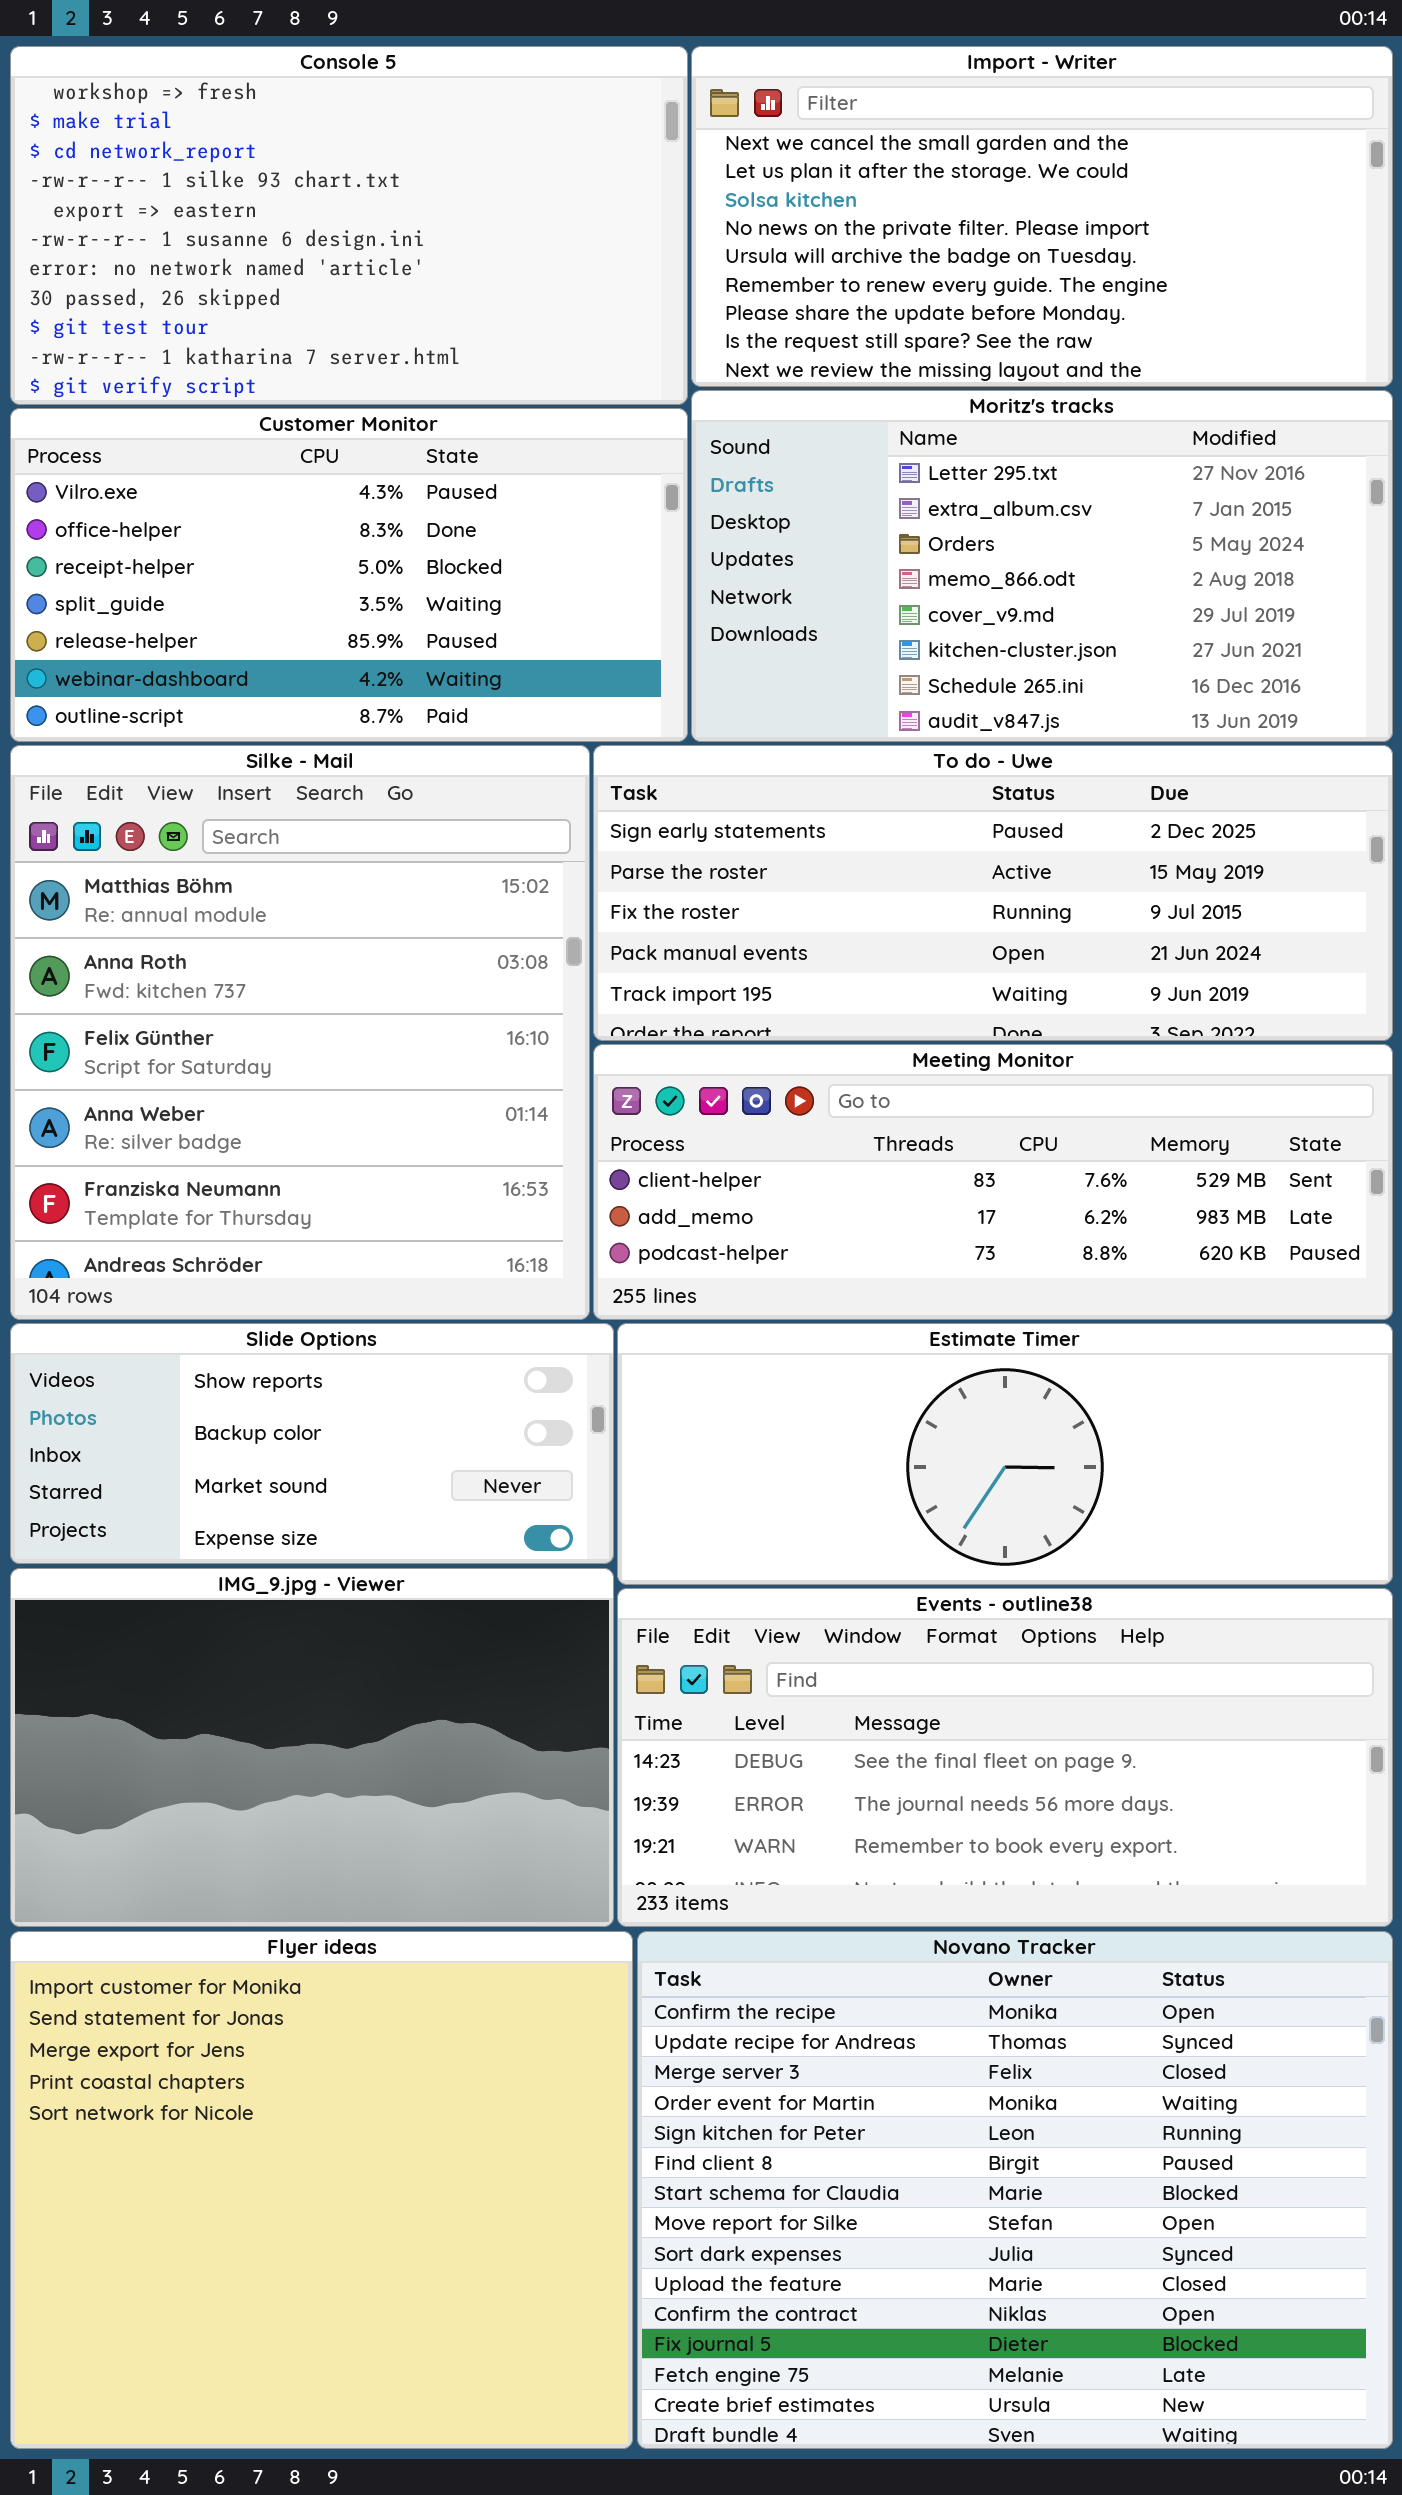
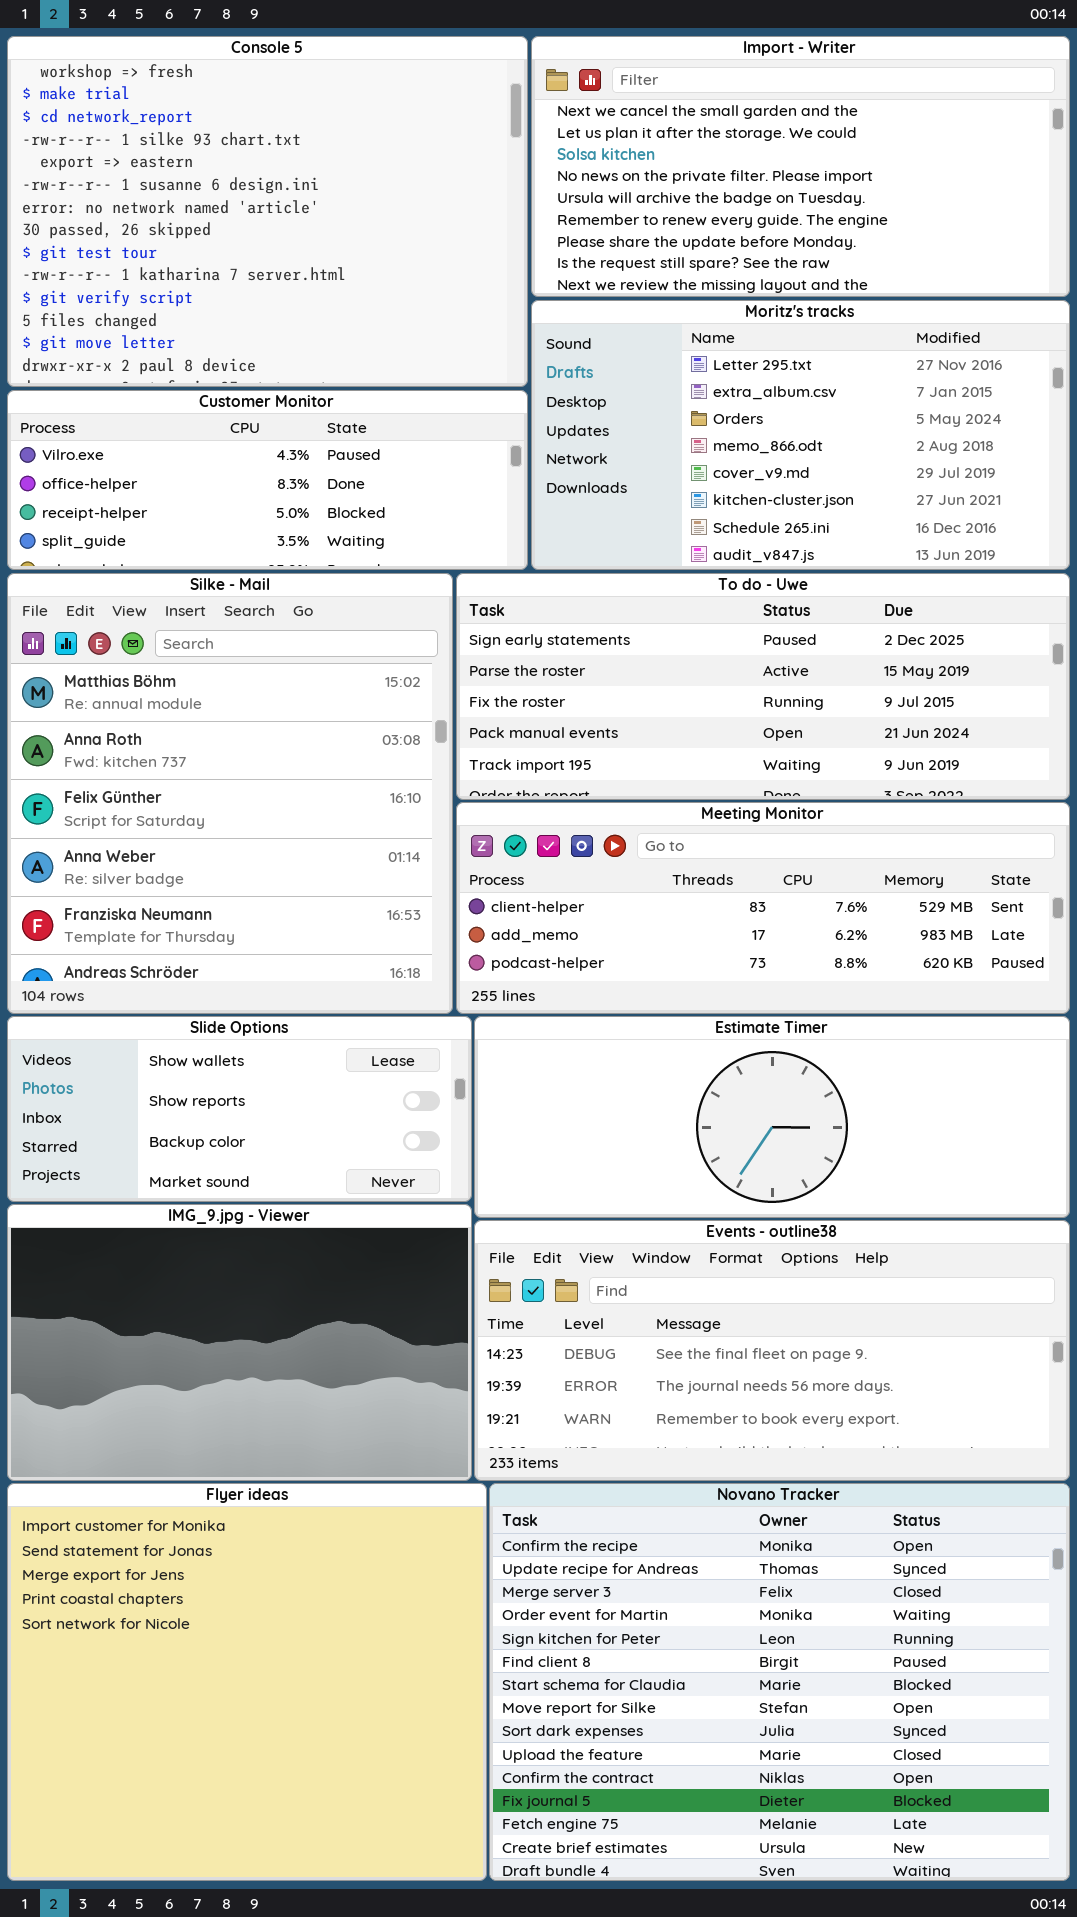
Console 5: [10,46,688,405] -> [7,36,528,387], resized
Customer Monitor: [10,408,688,742] -> [7,390,528,570], resized
Slide Options: [10,1323,614,1564] -> [7,1016,472,1202], scrolled up 1 row

